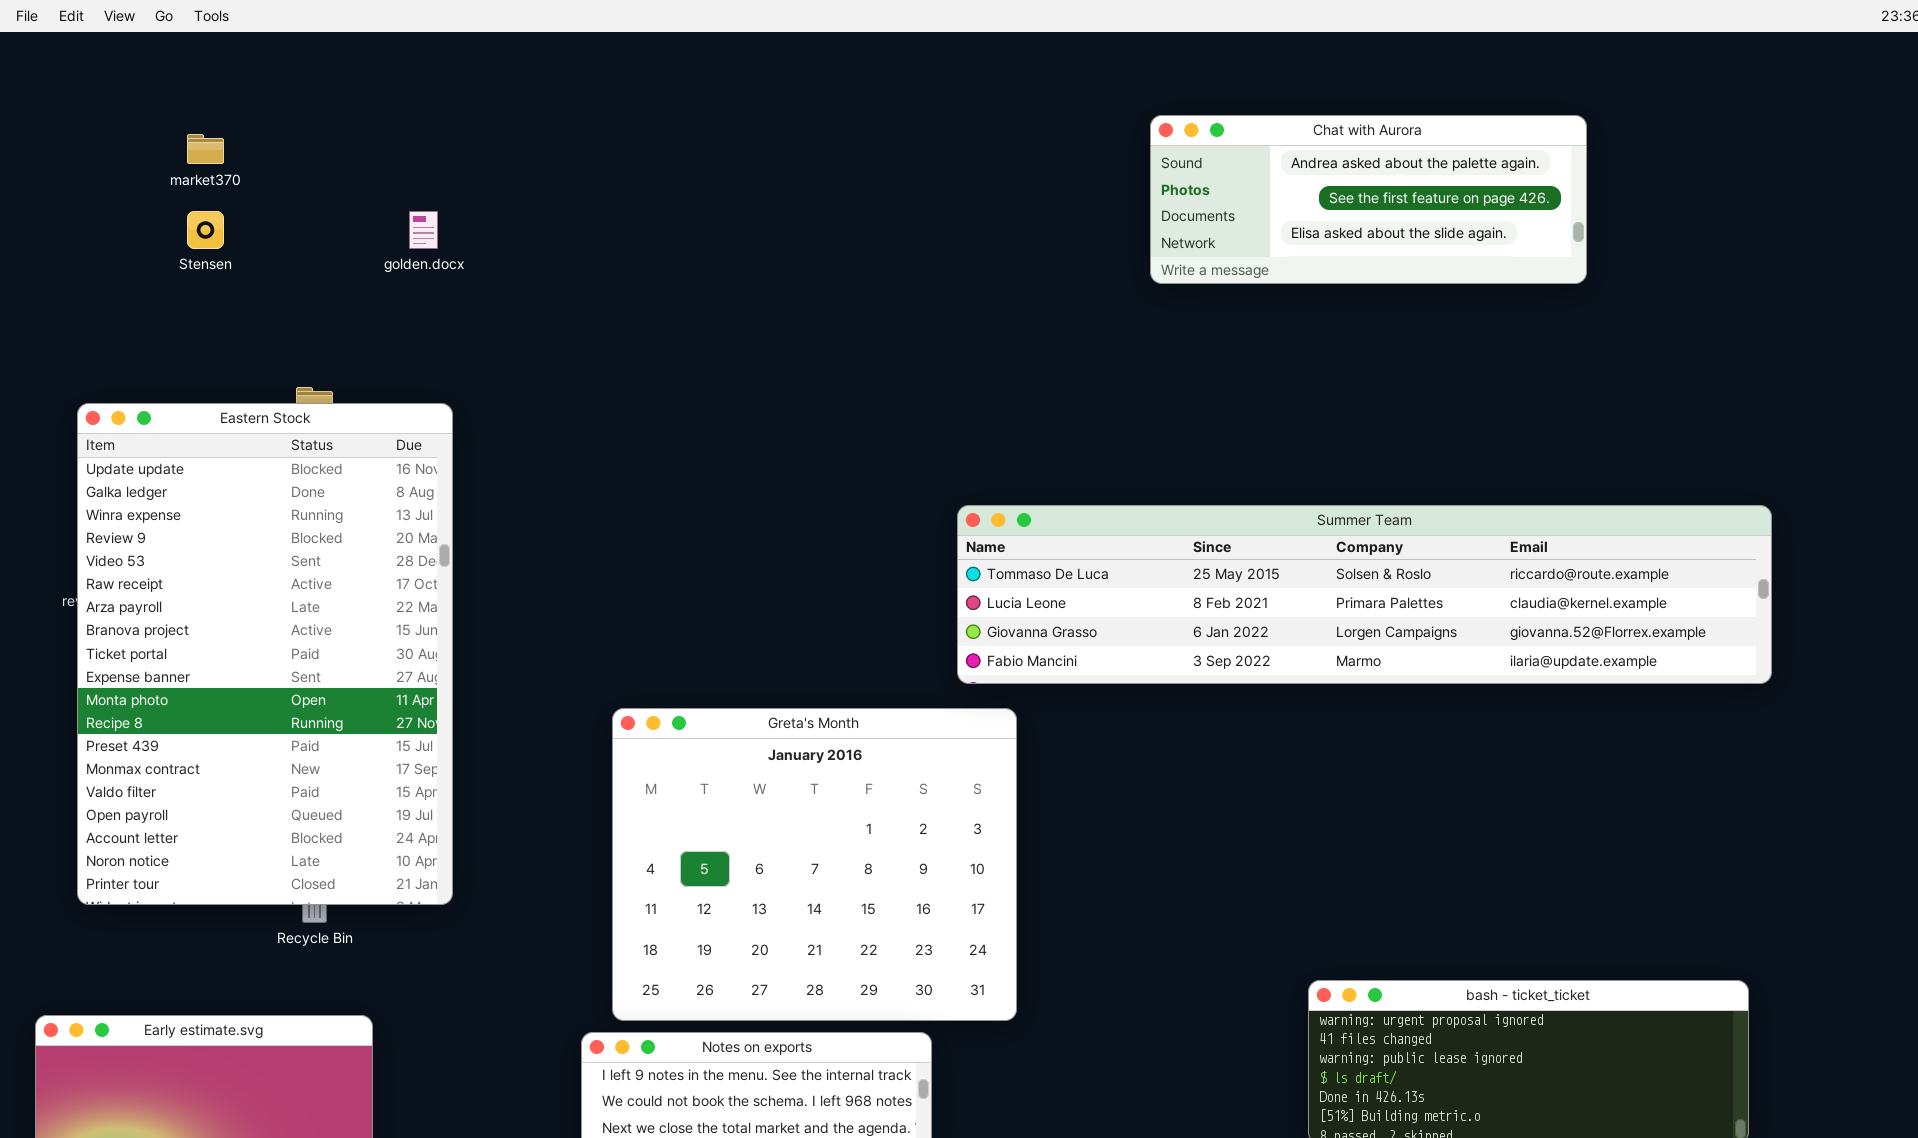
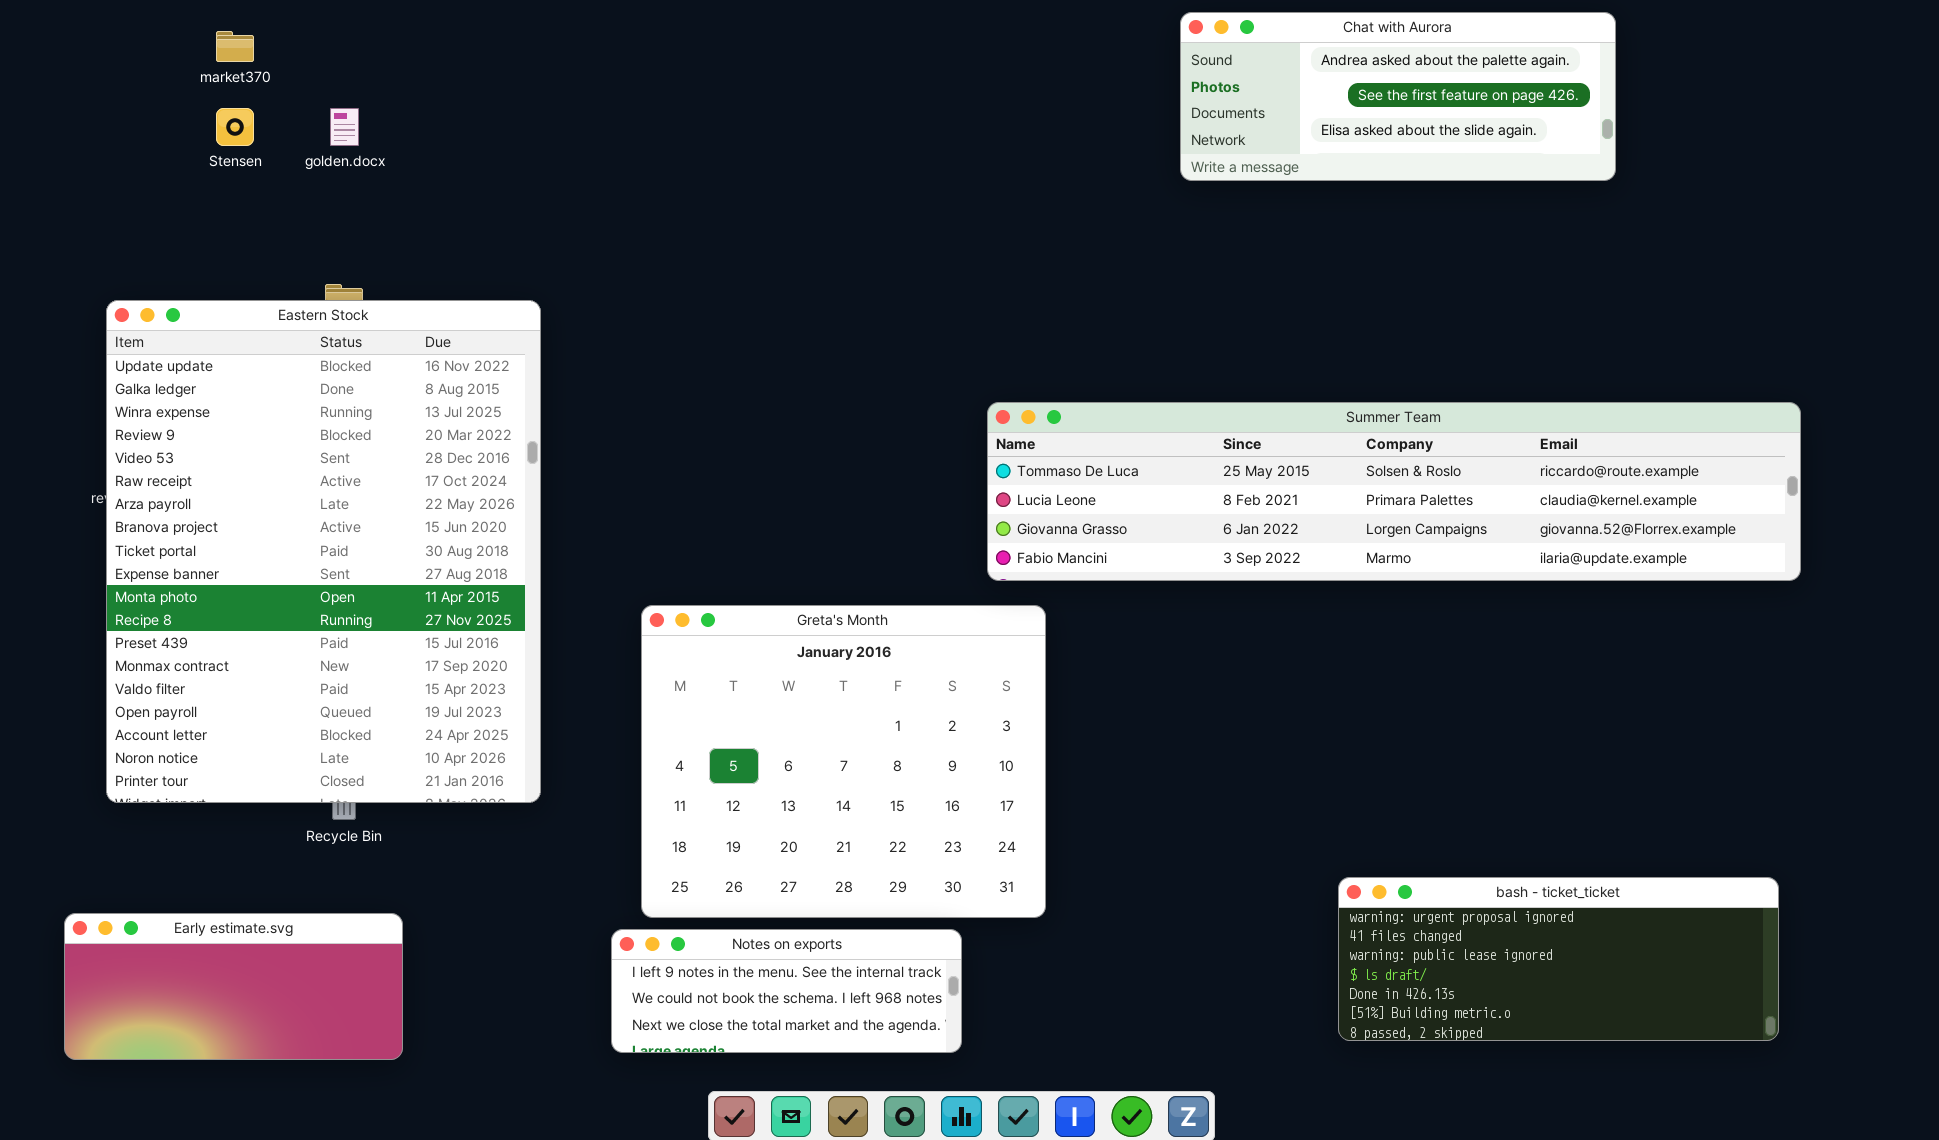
golden.docx: [409,211,438,249] -> [330,108,359,146], moved
Eastern Stock: [77,403,453,905] -> [106,300,541,803], resized

